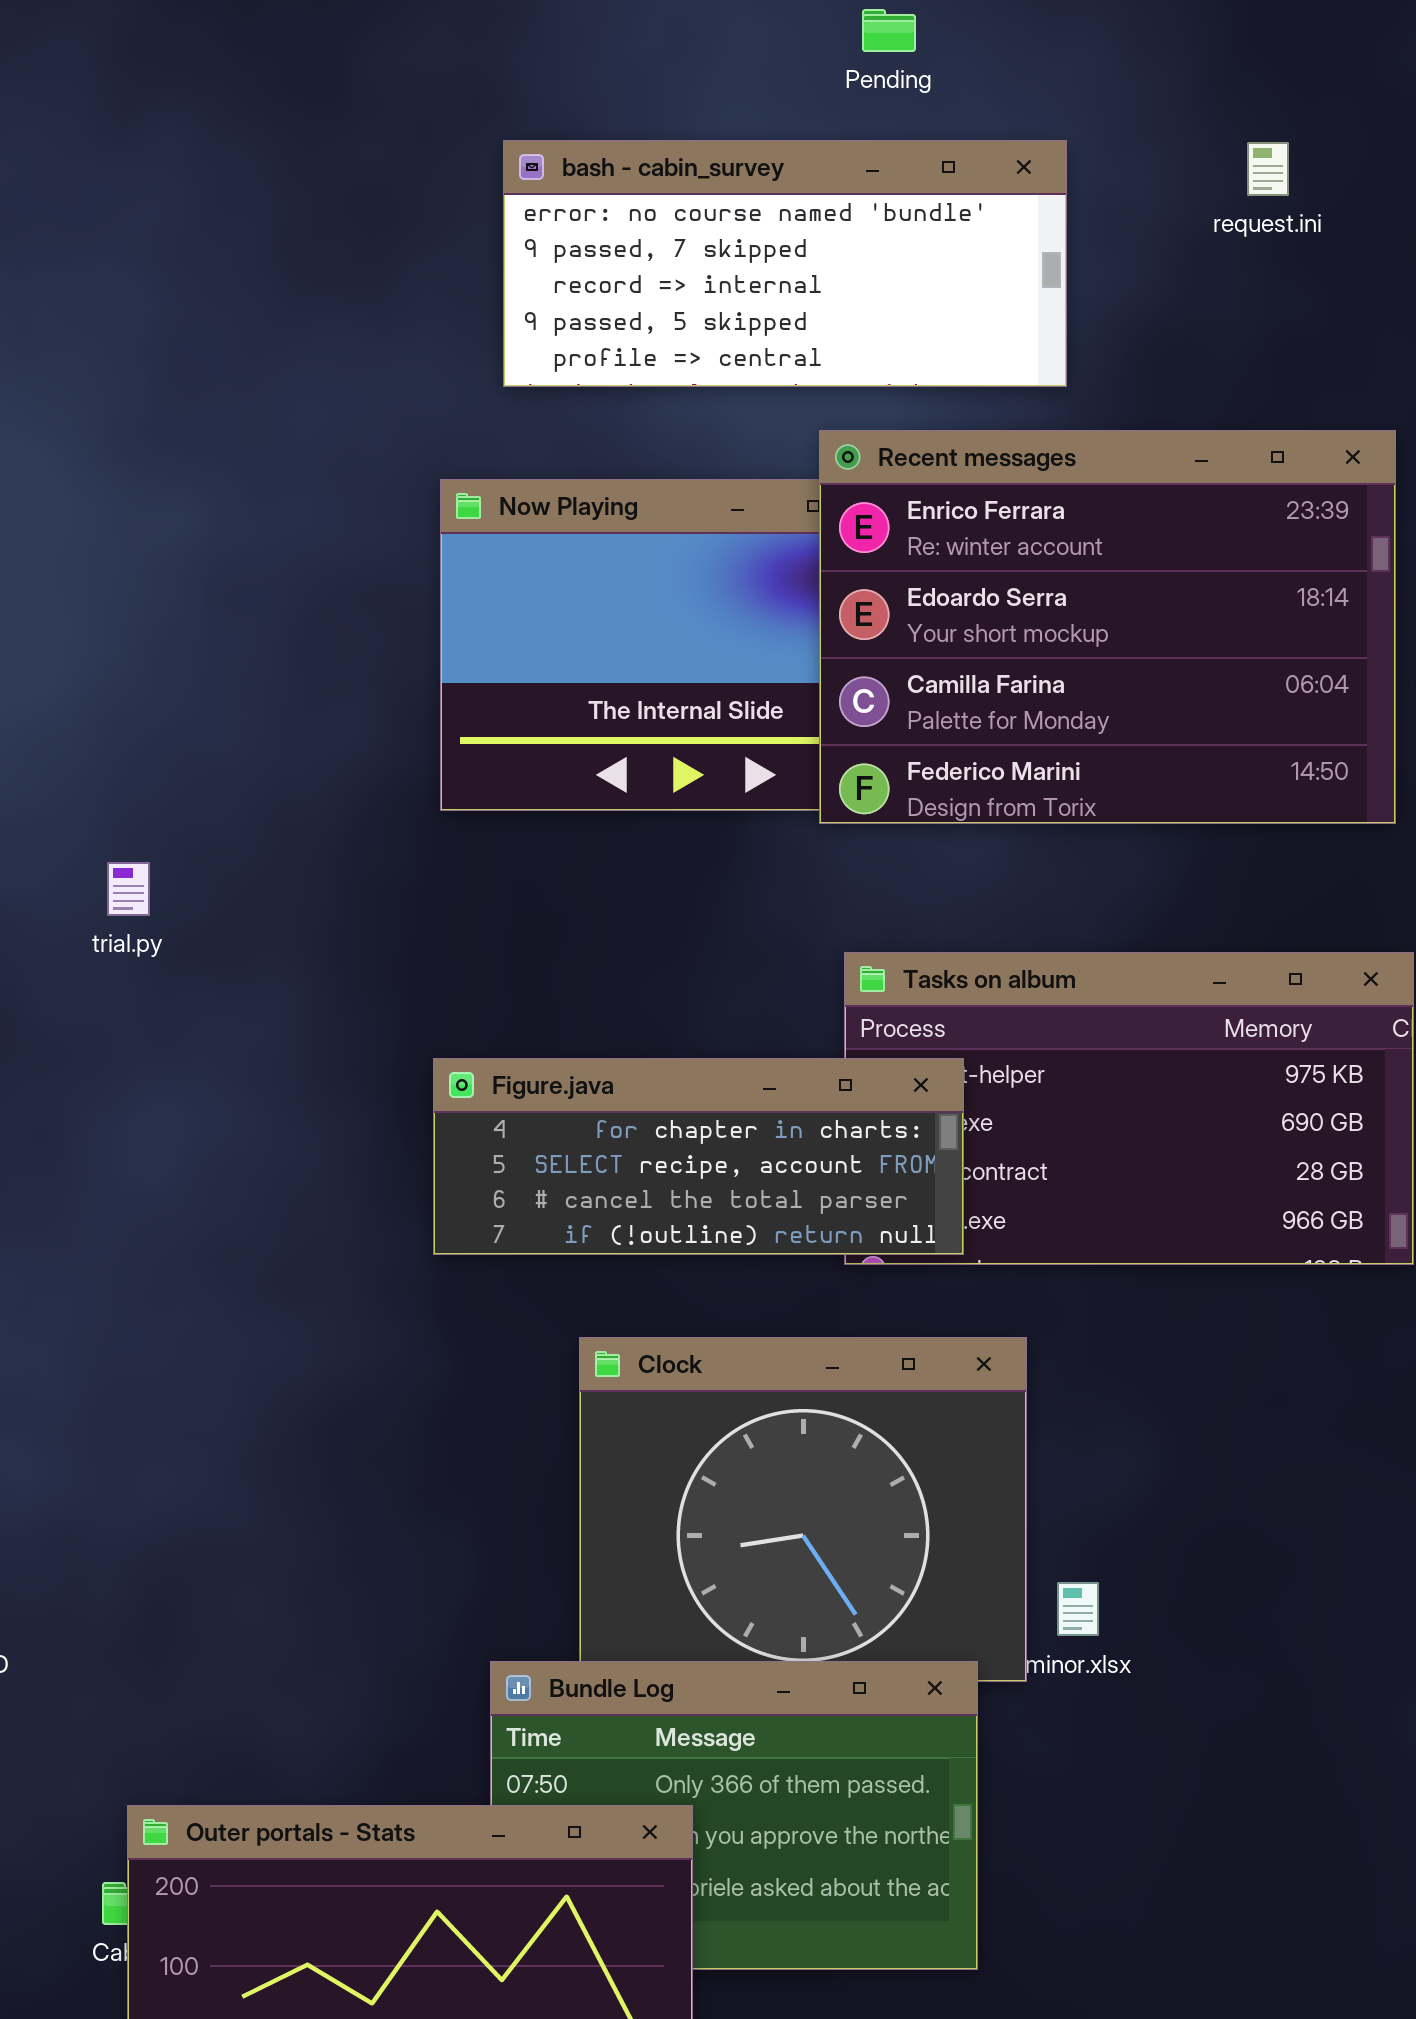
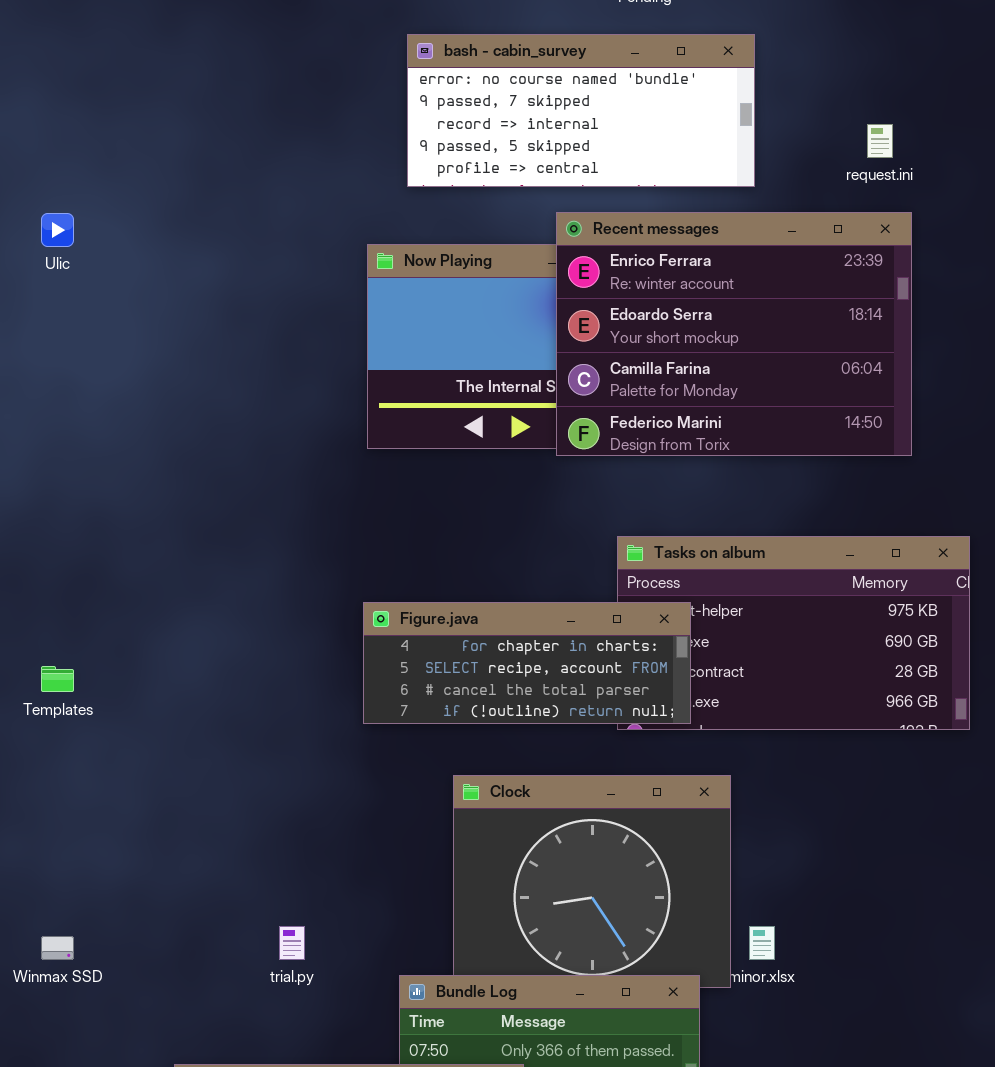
request.ini: [1247,142,1289,196] -> [867,124,893,158], moved
Recent messages: [819,430,1396,824] -> [556,212,912,456], moved
trial.py: [107,862,150,916] -> [279,926,305,960], moved

